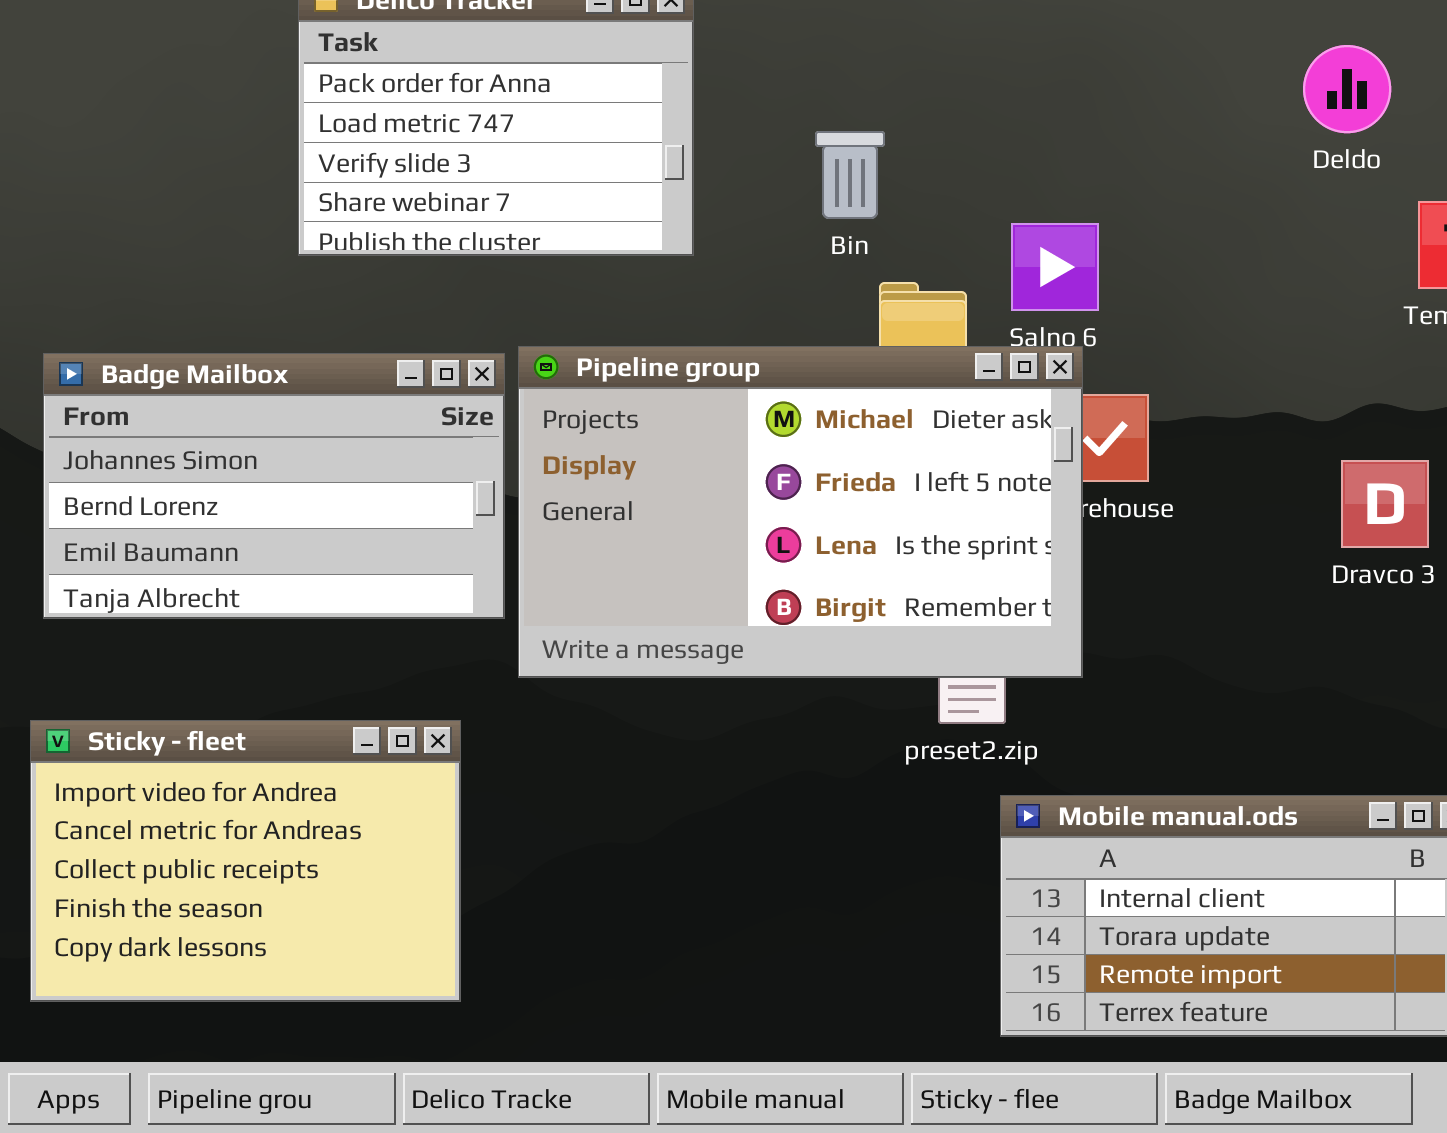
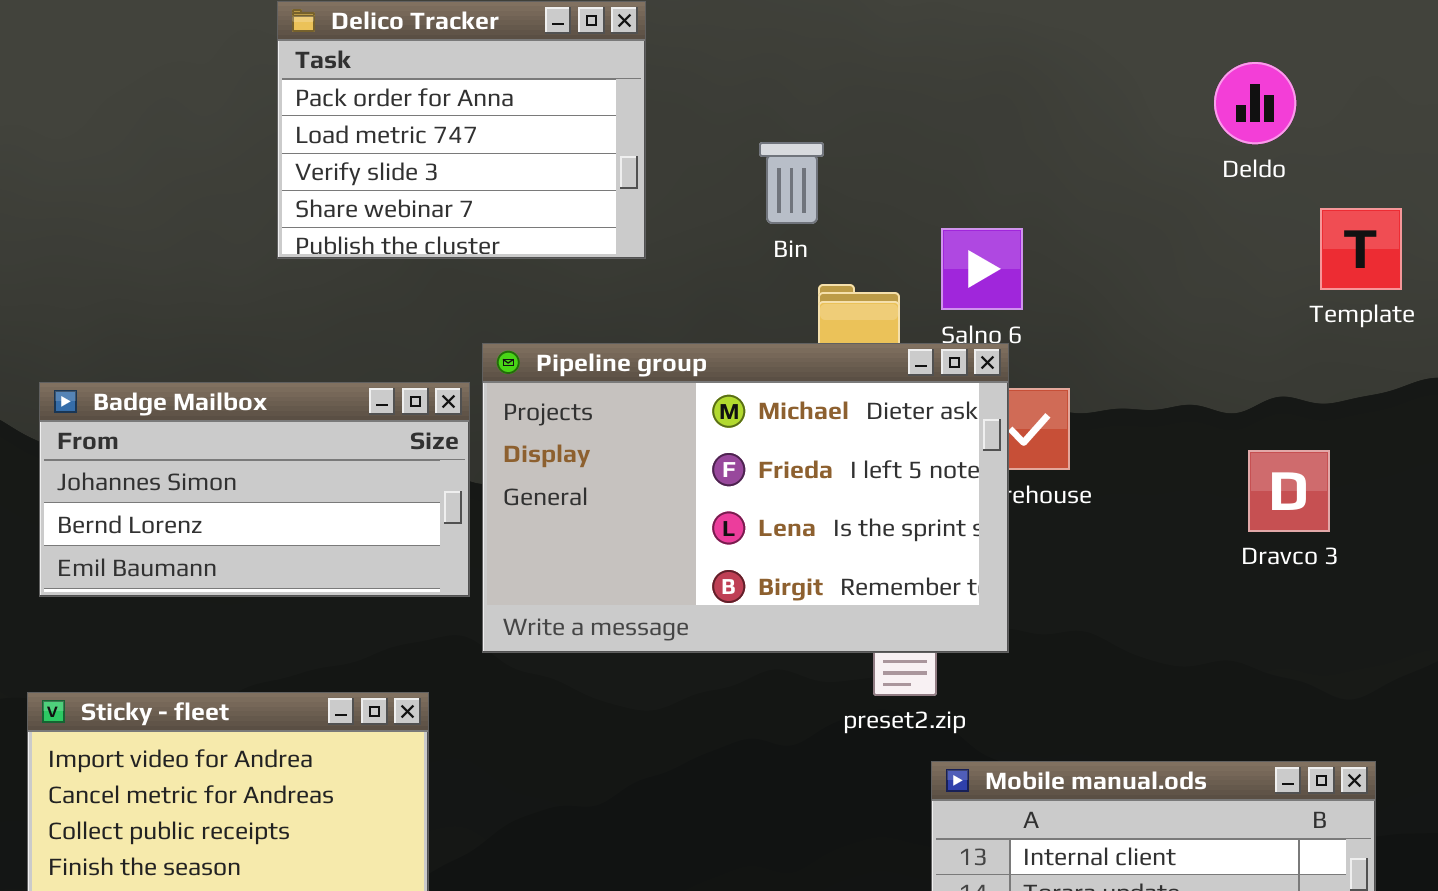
Badge Mailbox: [43,353,505,619] -> [39,382,470,597], resized

